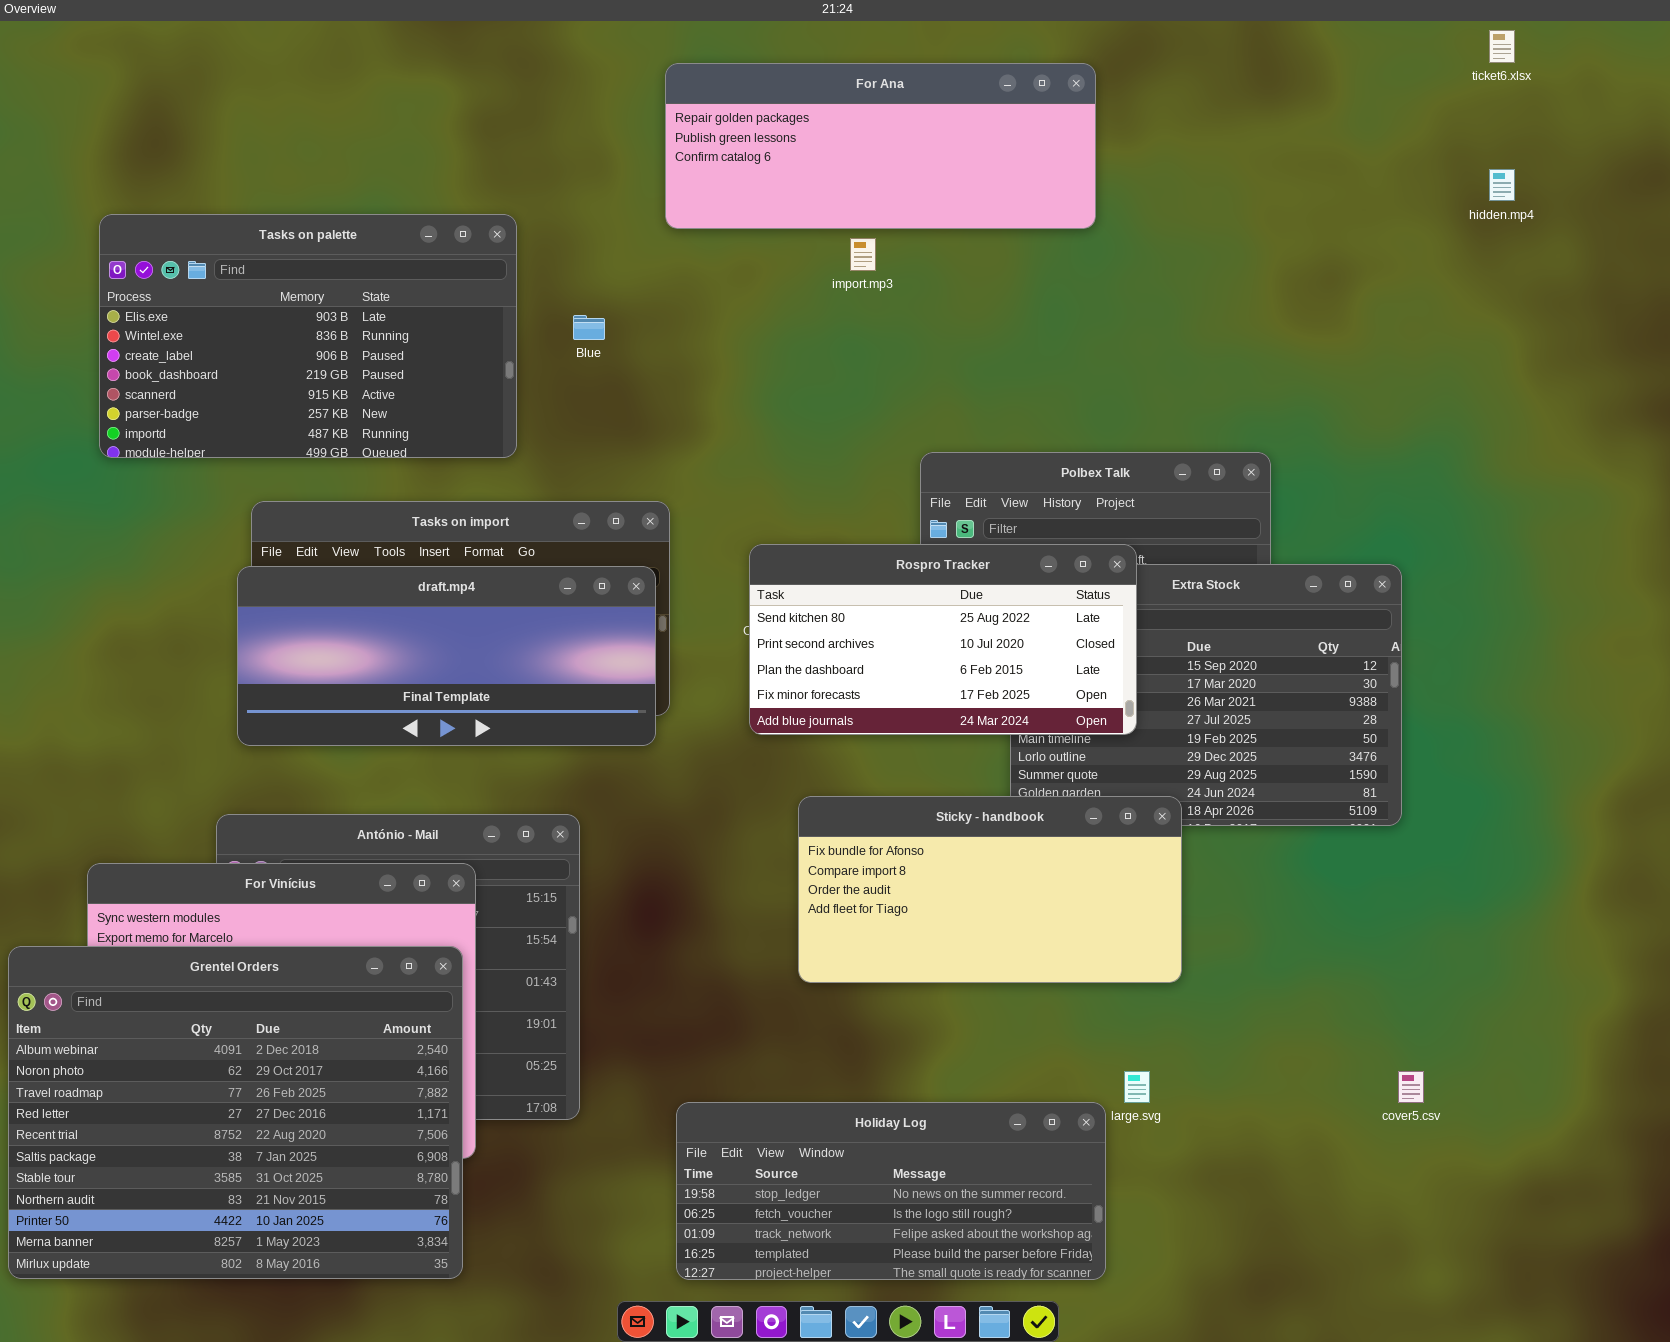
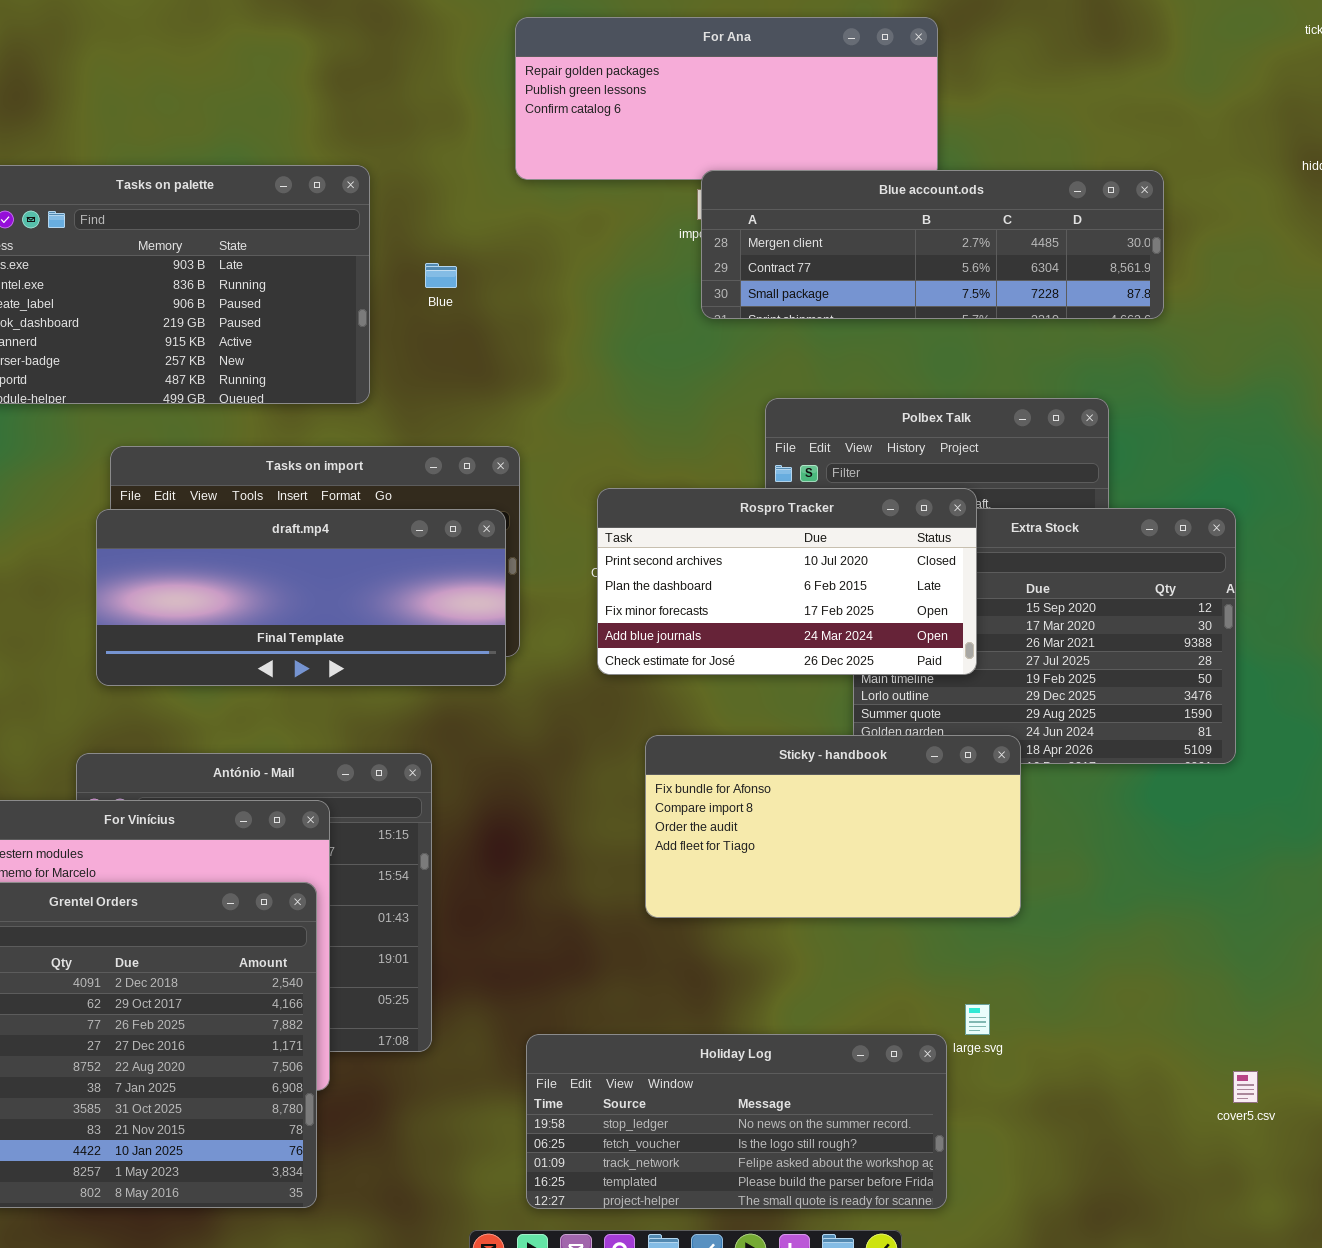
Blue account.ods: none -> [701,170,1164,319], opened
Rospro Tracker: [749,544,1137,735] -> [597,488,977,675], scrolled down 1 row
cover5.csv: [1398,1071,1424,1103] -> [1233,1071,1258,1103], moved

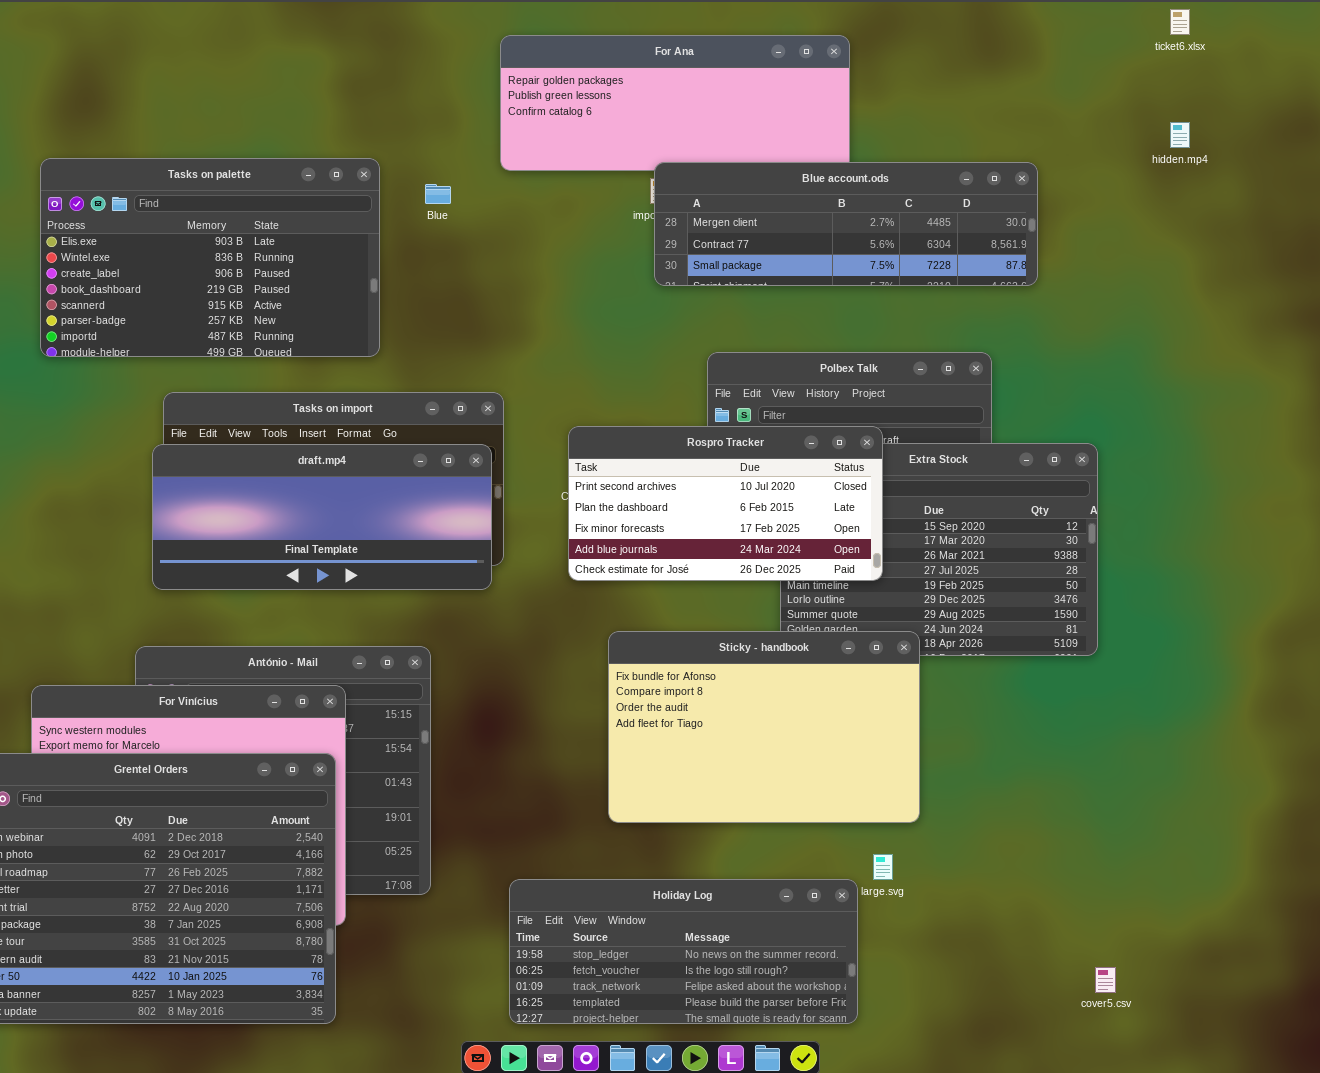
Blue: [425,263,457,288] -> [425,184,451,204], moved
Sticky - handbook: [645,735,1021,918] -> [608,631,920,823], resized
cover5.csv: [1233,1071,1258,1103] -> [1095,967,1116,993], moved

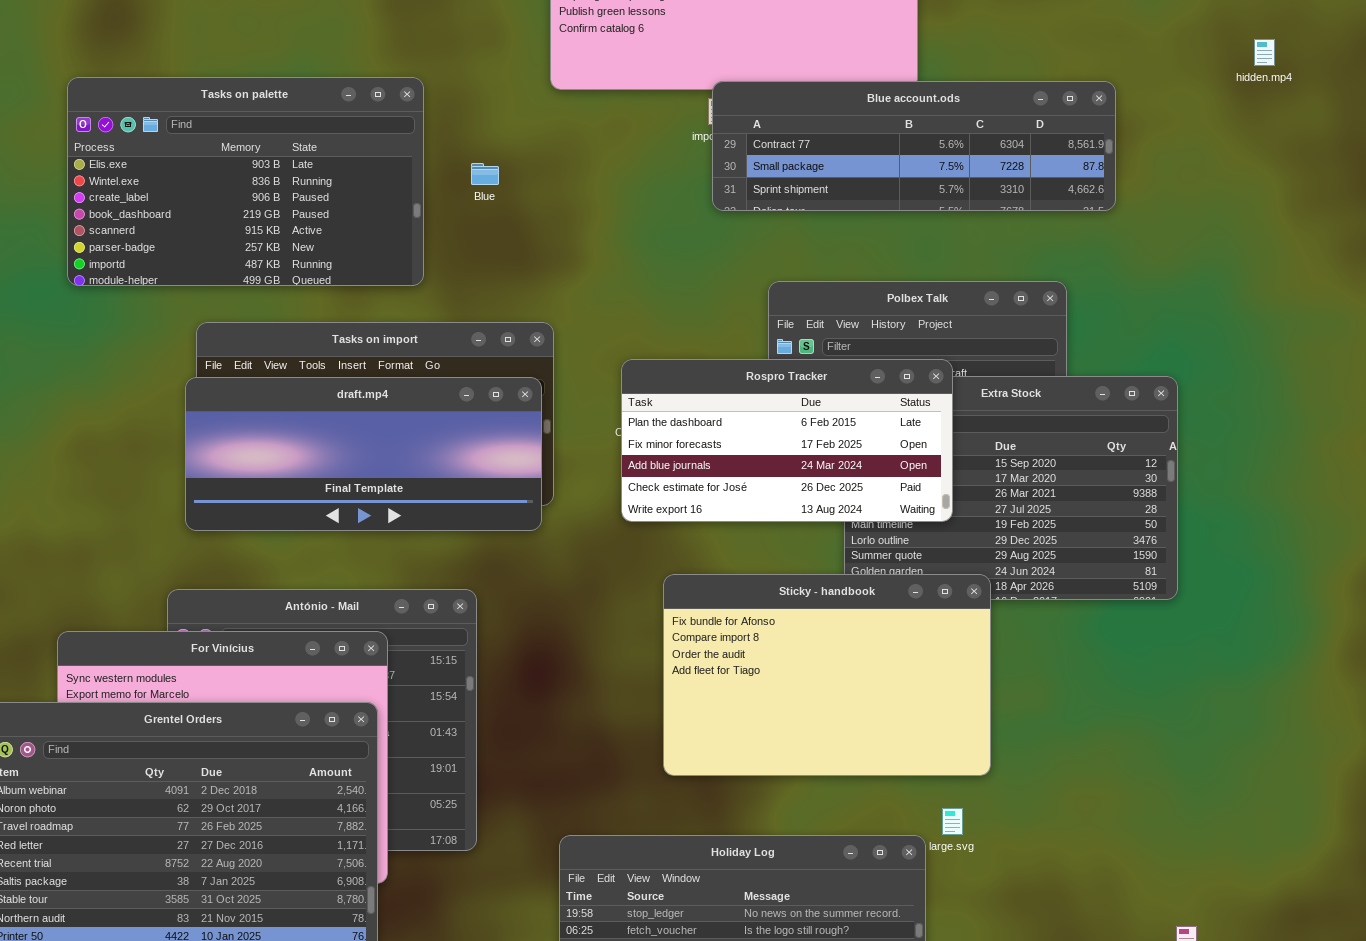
Blue account.ods: [654,162,1038,286] -> [712,81,1116,211], scrolled down 1 row
Blue: [425,184,451,204] -> [471,163,499,185], moved
Rospro Tracker: [568,426,883,581] -> [621,359,953,522], scrolled down 1 row

